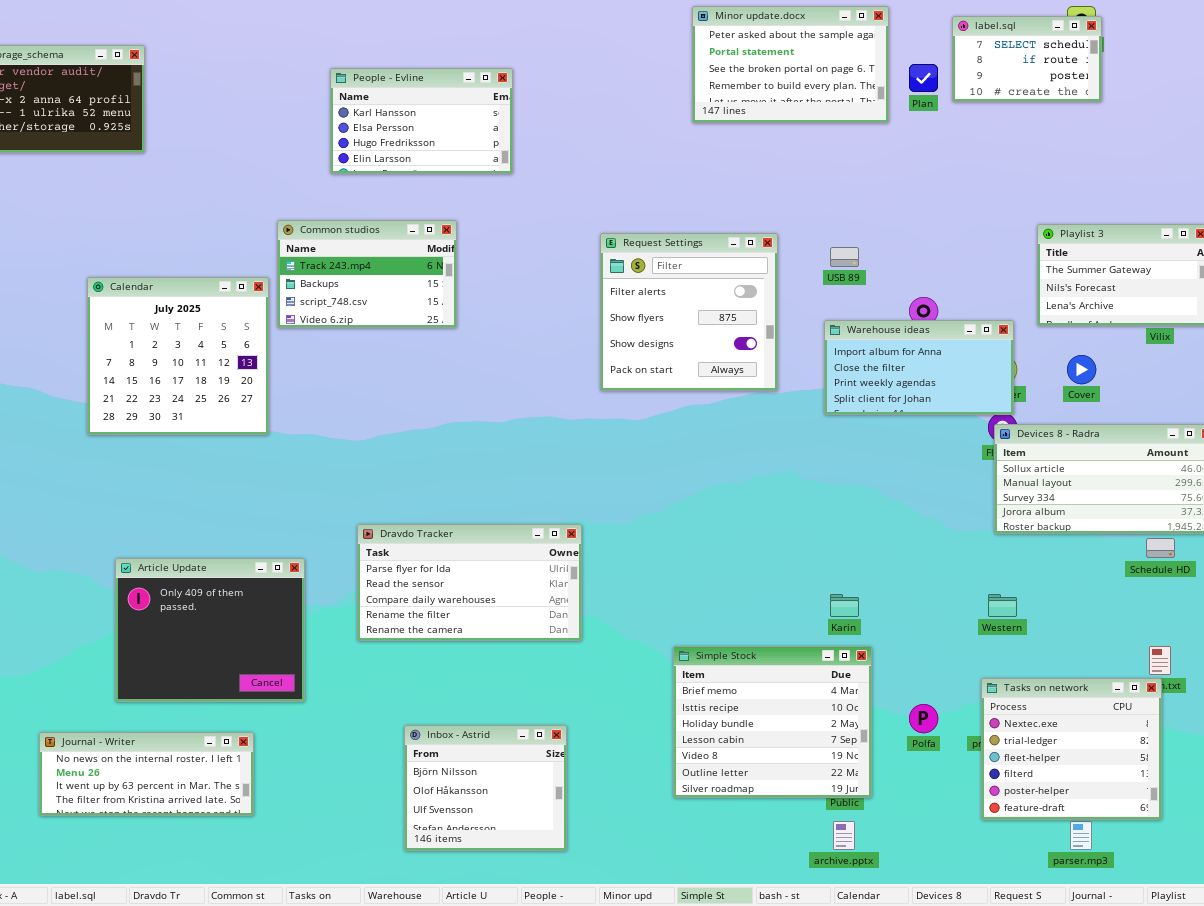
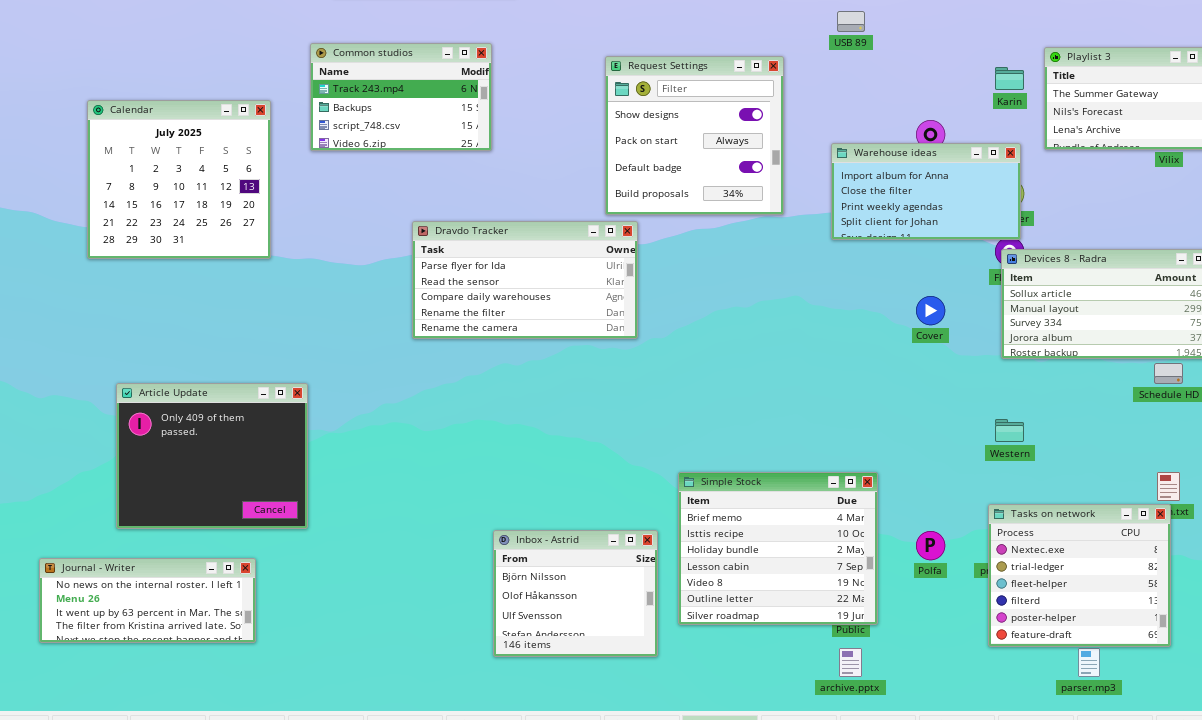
Common studios: [277,220,457,328] -> [310,43,492,151], moved
Request Settings: [600,233,778,391] -> [605,56,784,215], scrolled down 2 rows
USB 89: [830,247,859,267] -> [837,11,865,32], moved
Cover: [1067,355,1096,384] -> [916,296,945,325], moved
Dravdo Tracker: [357,524,582,641] -> [412,221,638,339], moved
Karin: [830,594,859,617] -> [995,67,1024,90], moved
Inbox - Astrid: [404,725,567,851] -> [493,530,658,657], moved

